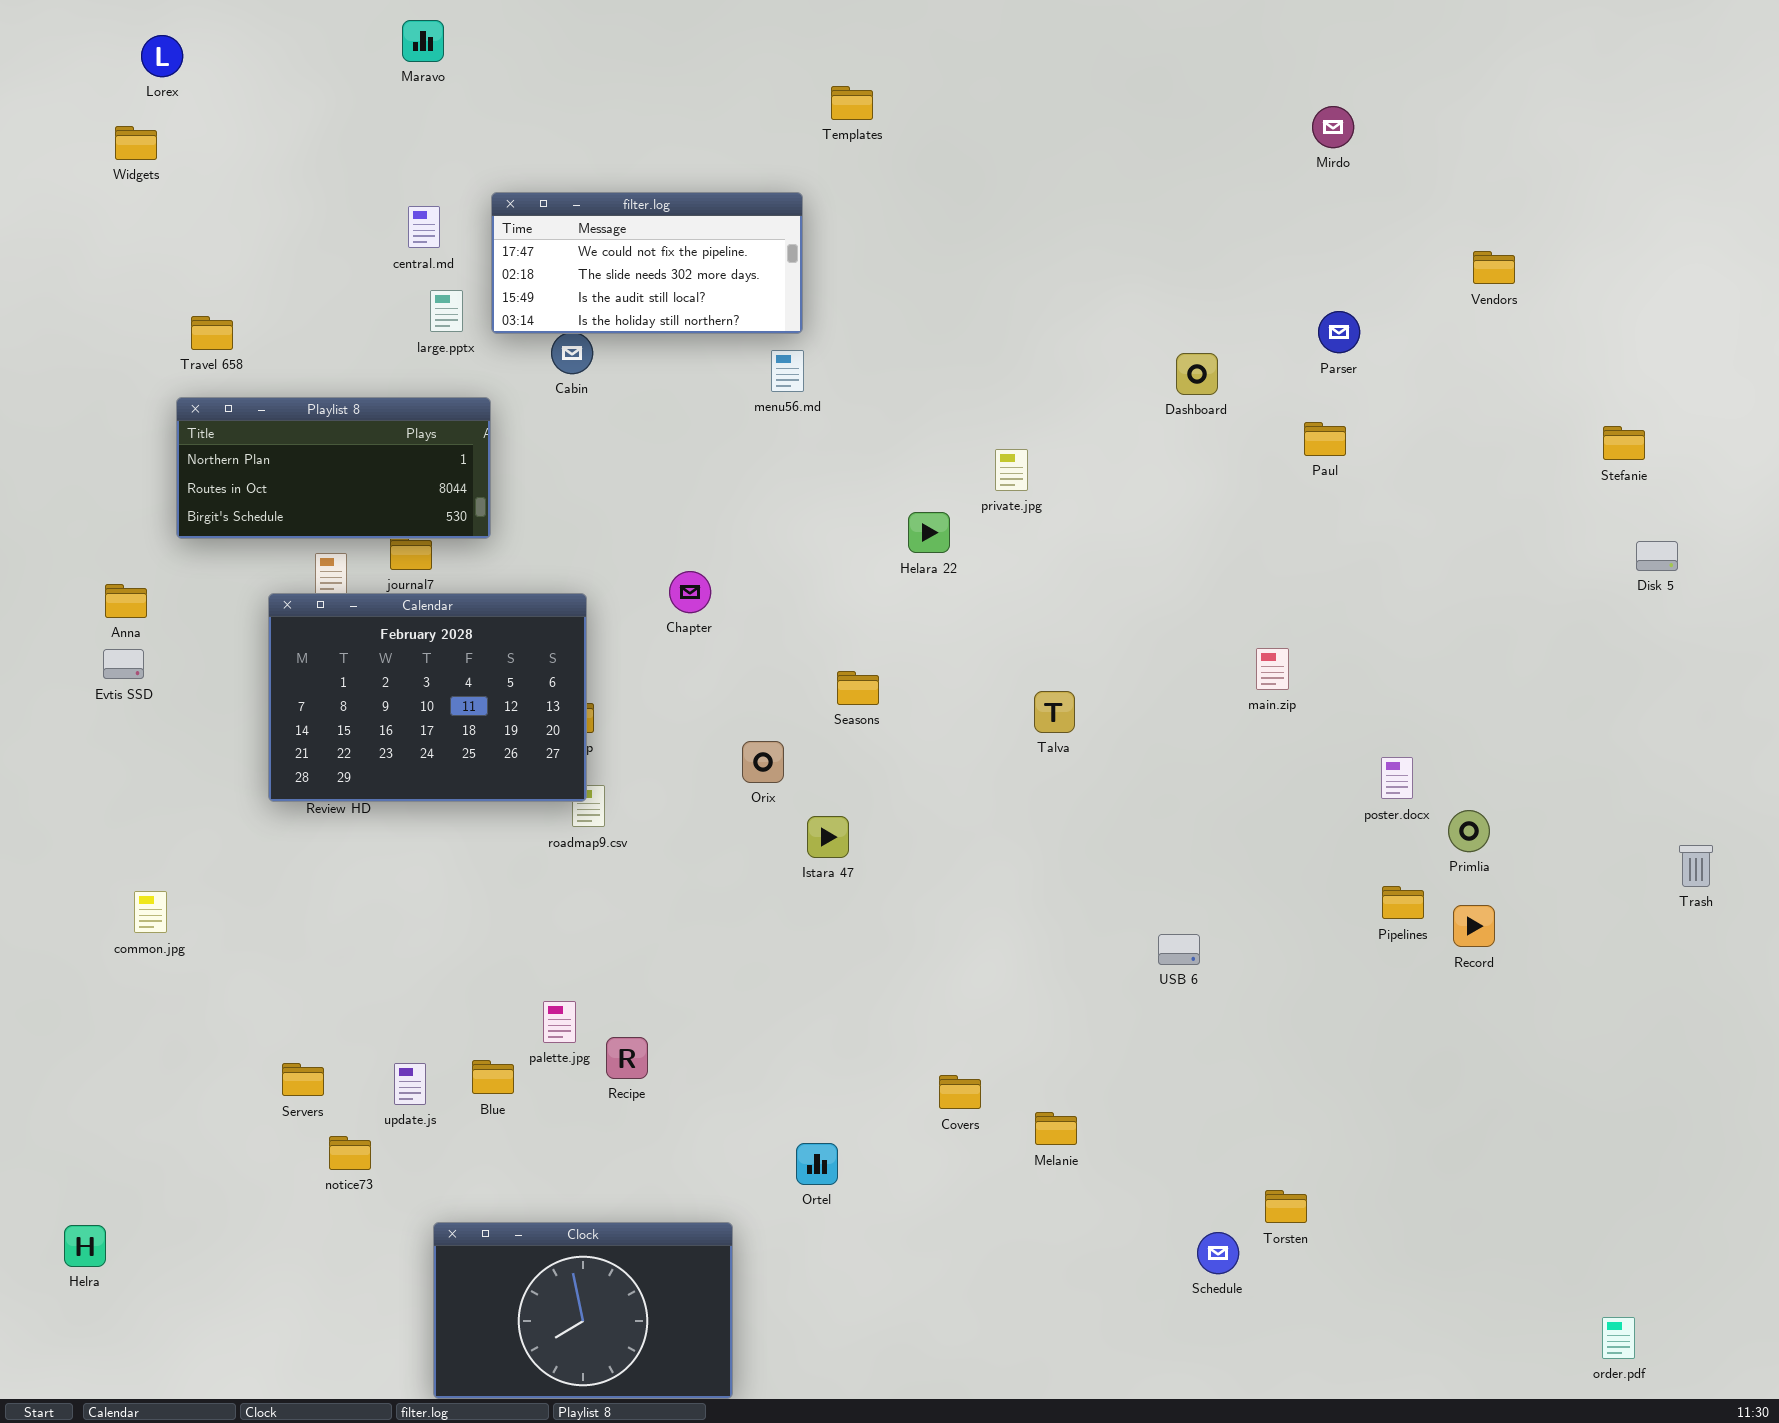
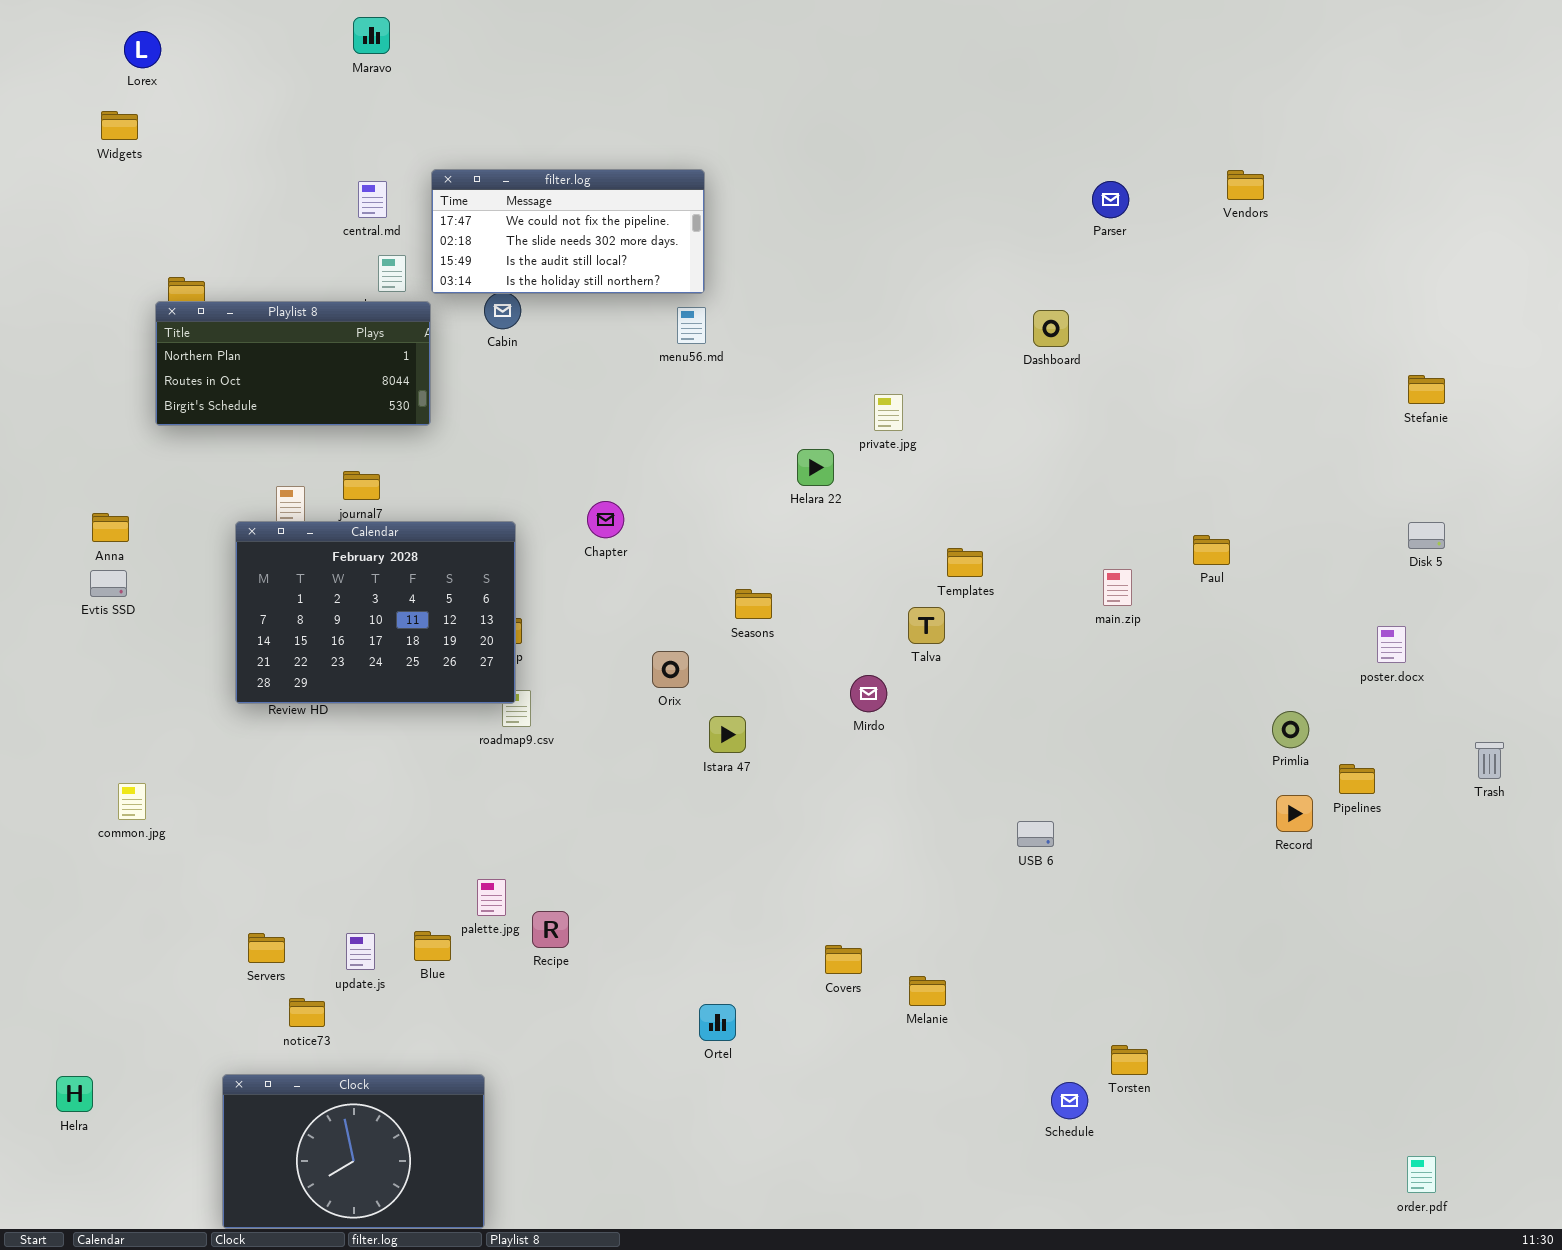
Templates: [831,86,873,120] -> [947,548,983,577], moved
Mirdo: [1312,106,1354,148] -> [850,675,887,712], moved
Vendors: [1473,251,1515,284] -> [1227,170,1264,200], moved
Parser: [1318,311,1360,353] -> [1092,181,1129,218], moved
Playlist 8: [176,397,491,539] -> [155,301,431,426], moved
Paul: [1304,422,1346,456] -> [1193,535,1230,565], moved
Disk 5: [1636,541,1678,571] -> [1408,522,1445,549], moved
poster.docx: [1381,757,1413,799] -> [1377,626,1406,663], moved
Pipelines: [1382,886,1424,919] -> [1339,764,1375,794], moved
Clock: [433,1222,733,1399] -> [222,1074,485,1229], moved

